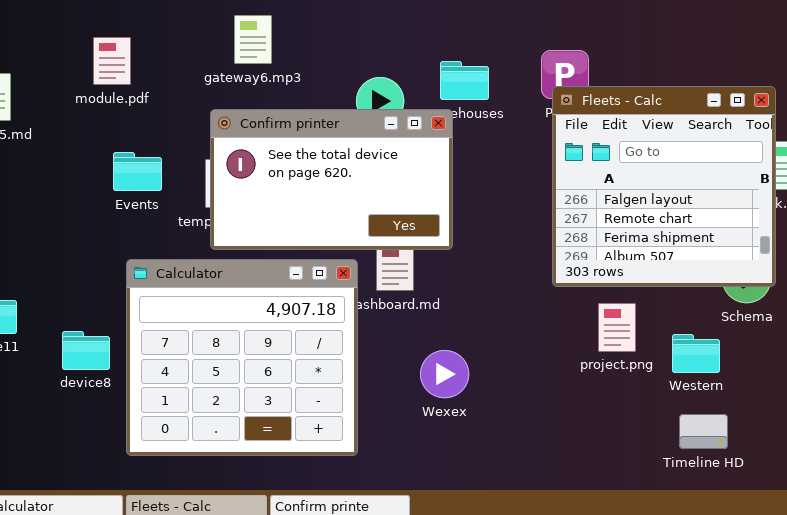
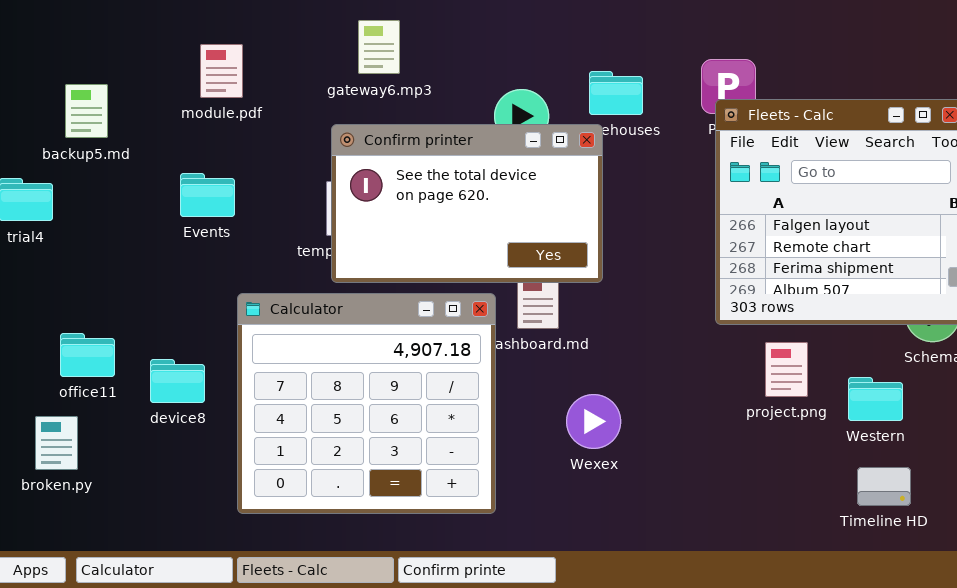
Events: [113,152,162,191] -> [180,173,235,217], moved
device8: [62,331,110,370] -> [150,359,205,403], moved

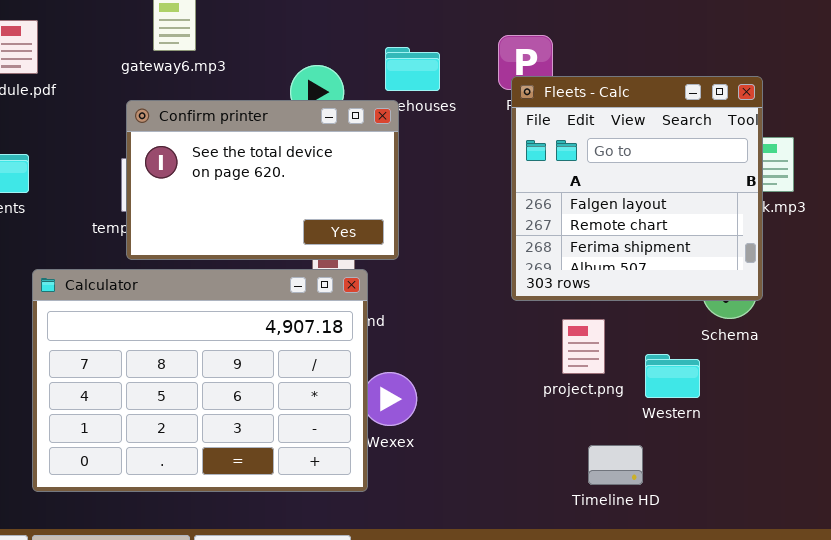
Calculator: [237,293,496,514] -> [32,269,368,492], resized
Timeline HD: [857,467,911,506] -> [588,445,643,485], moved

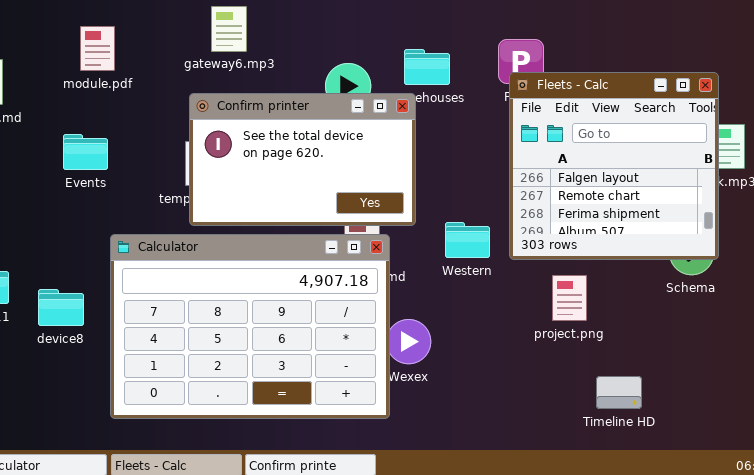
Western: [645,354,700,398] -> [445,222,490,258], moved
Timeline HD: [588,445,643,485] -> [596,376,642,409], moved

